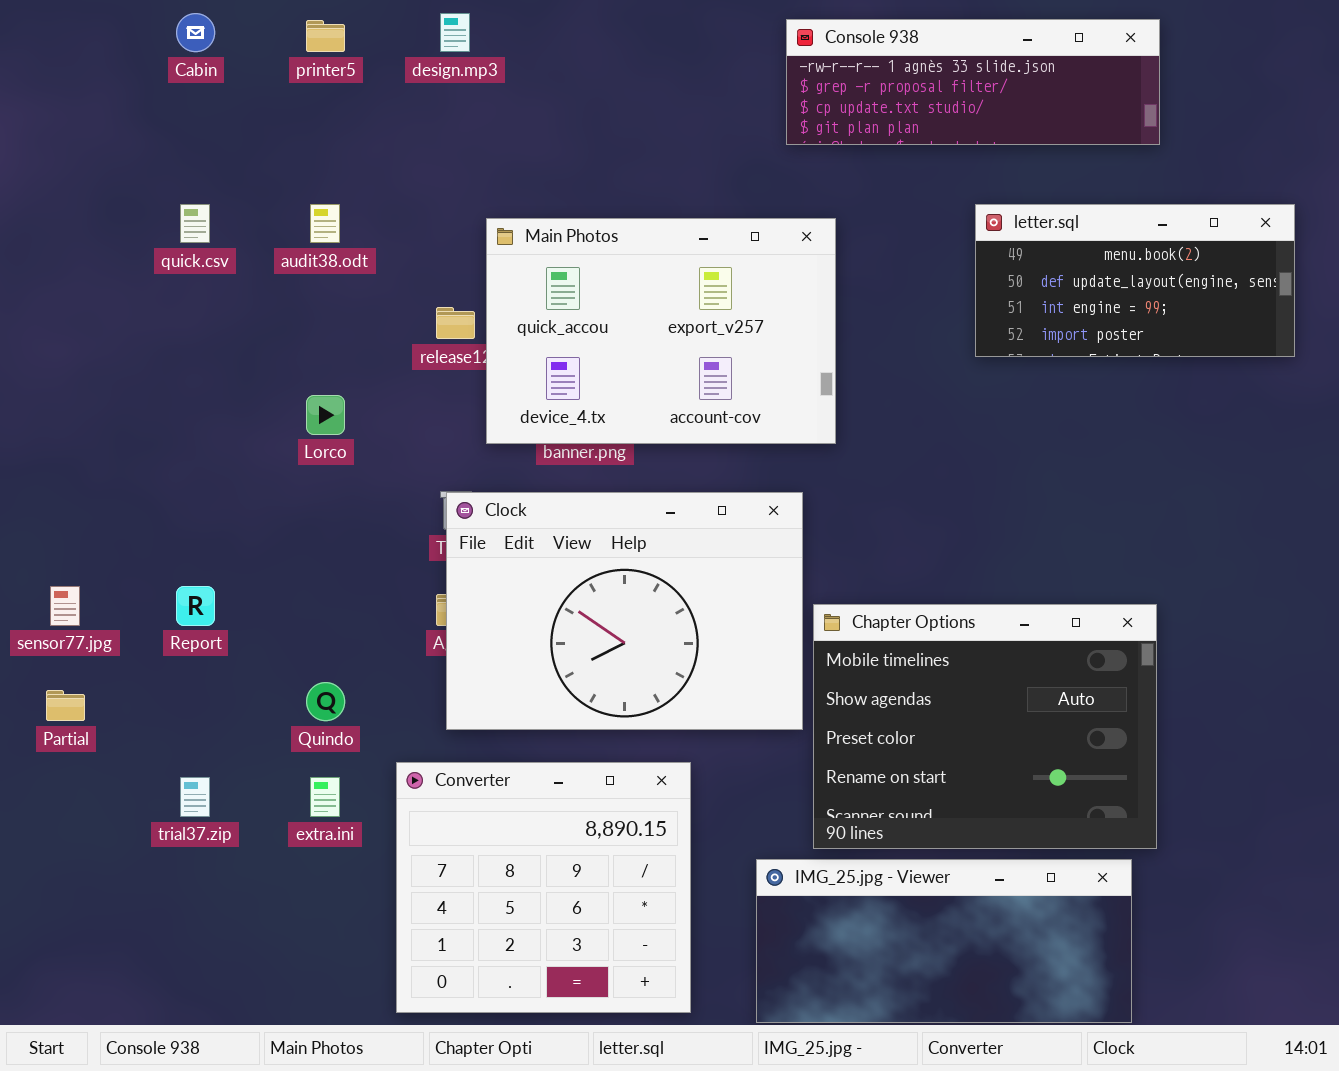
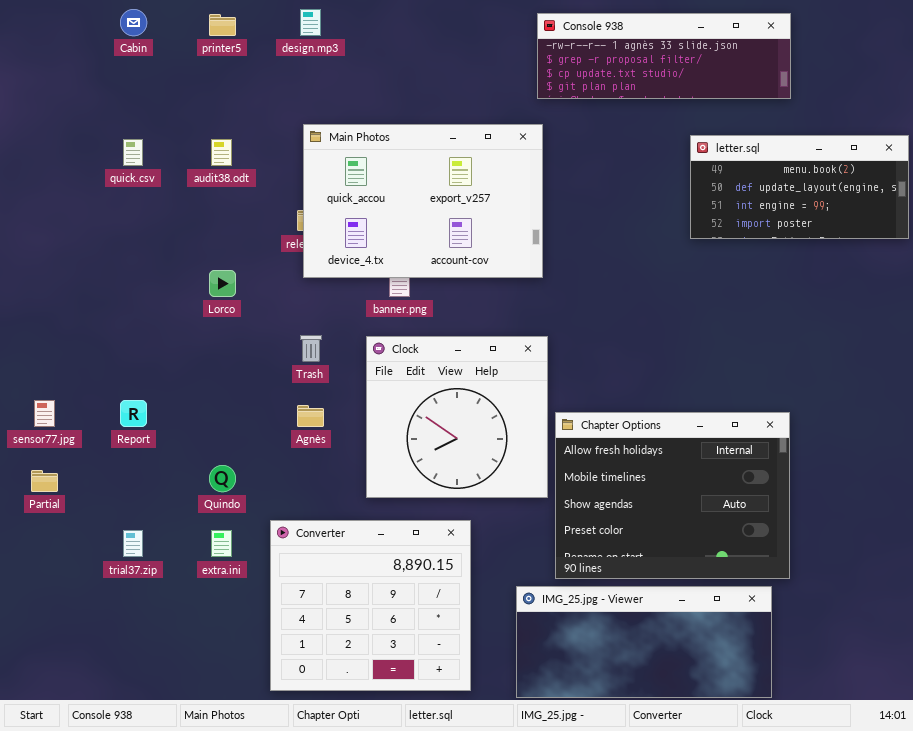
letter.sql: [975,204,1295,357] -> [690,135,909,239], moved
Main Photos: [486,218,836,444] -> [303,124,543,278], moved
Clock: [446,492,803,730] -> [366,336,548,498], resized
Chapter Options: [813,604,1157,849] -> [555,412,790,579], scrolled up 1 row

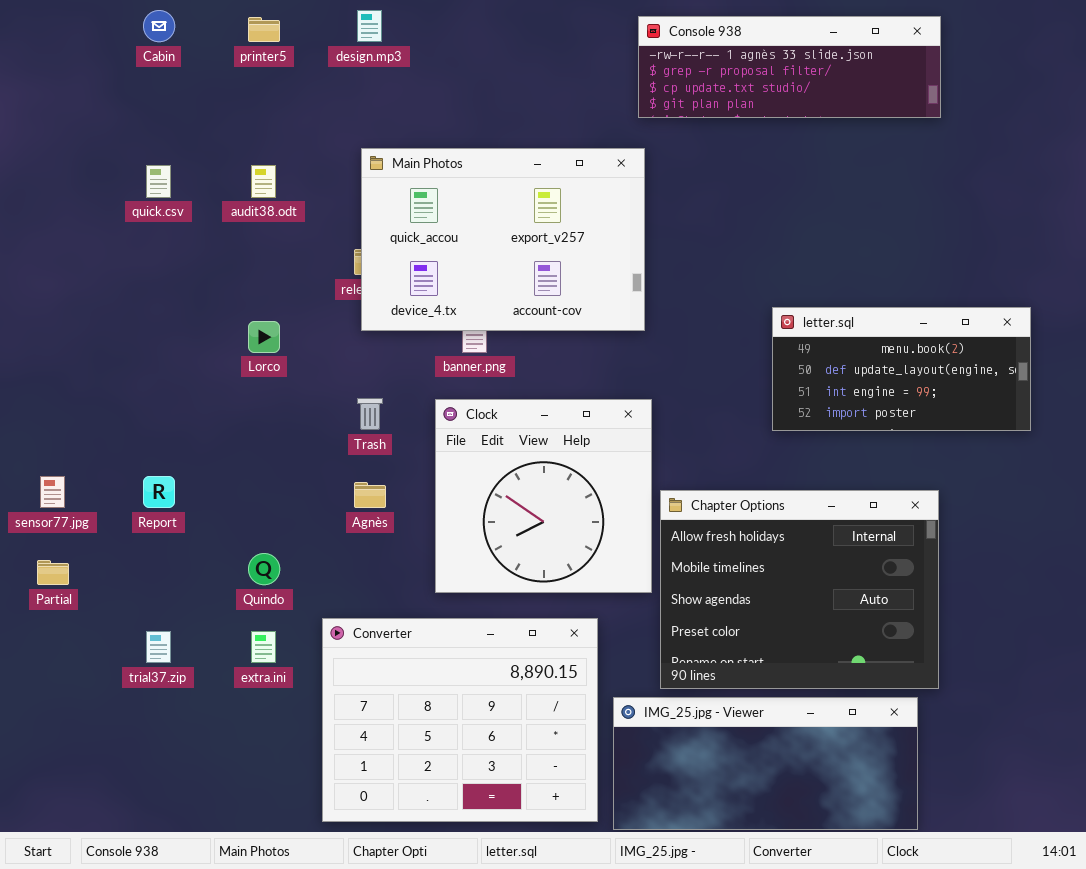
letter.sql: [690,135,909,239] -> [772,307,1031,431], moved
Converter: [270,520,471,691] -> [322,618,598,822], resized

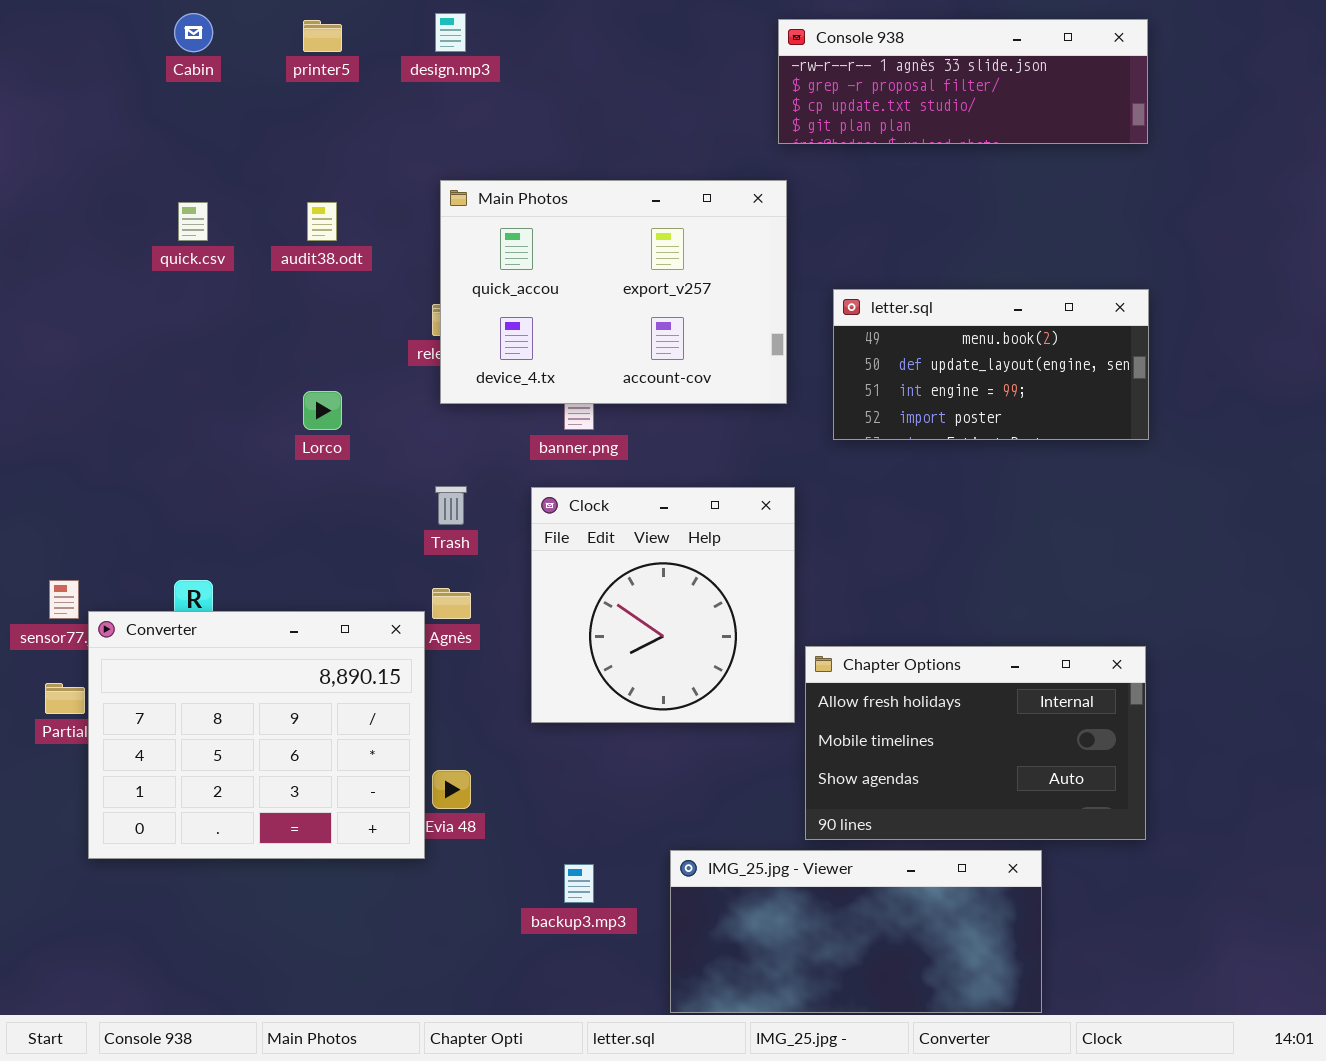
letter.sql: [772,307,1031,431] -> [833,289,1149,440], moved
Chapter Options: [660,490,939,689] -> [805,646,1146,840], resized
Converter: [322,618,598,822] -> [88,611,425,859], moved
IMG_25.jpg - Viewer: [613,697,918,830] -> [670,850,1042,1013], moved

